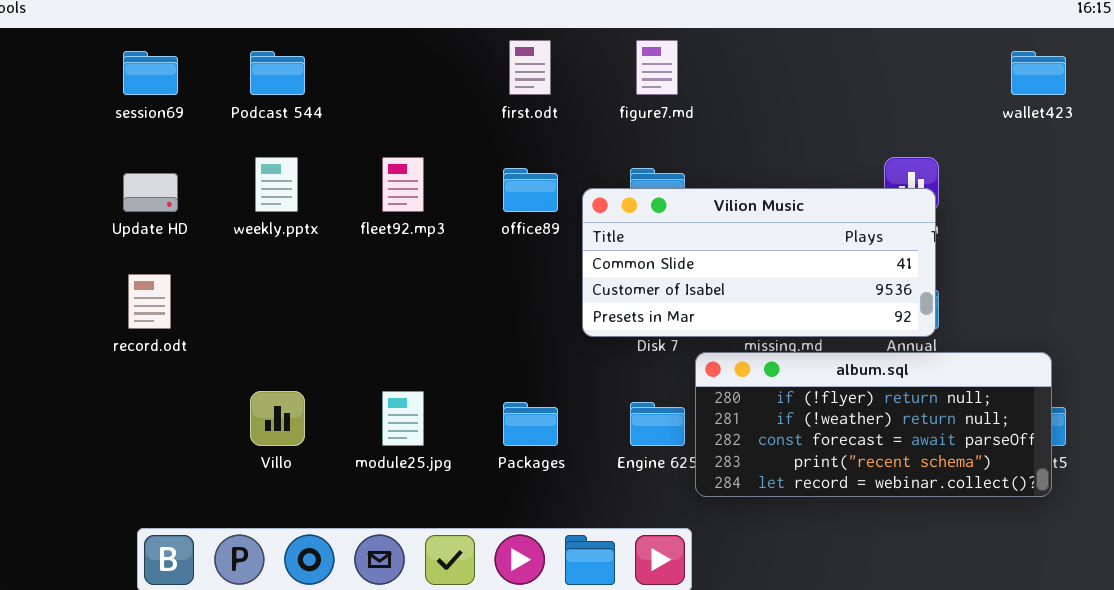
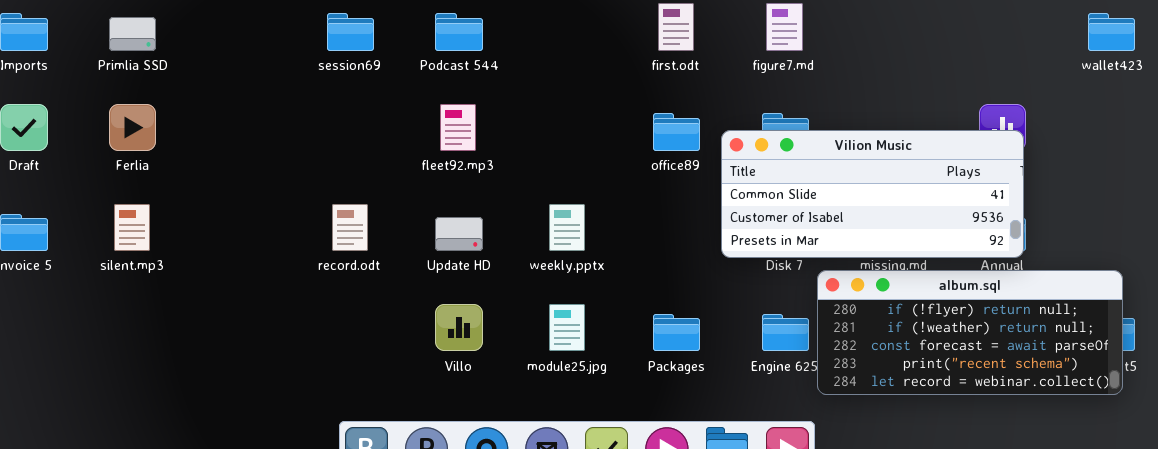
weekly.pptx: [255,157,298,212] -> [549,204,585,251], moved
fleet92.mp3: [382,157,424,212] -> [440,104,476,151], moved
Update HD: [123,173,178,212] -> [435,217,483,251], moved

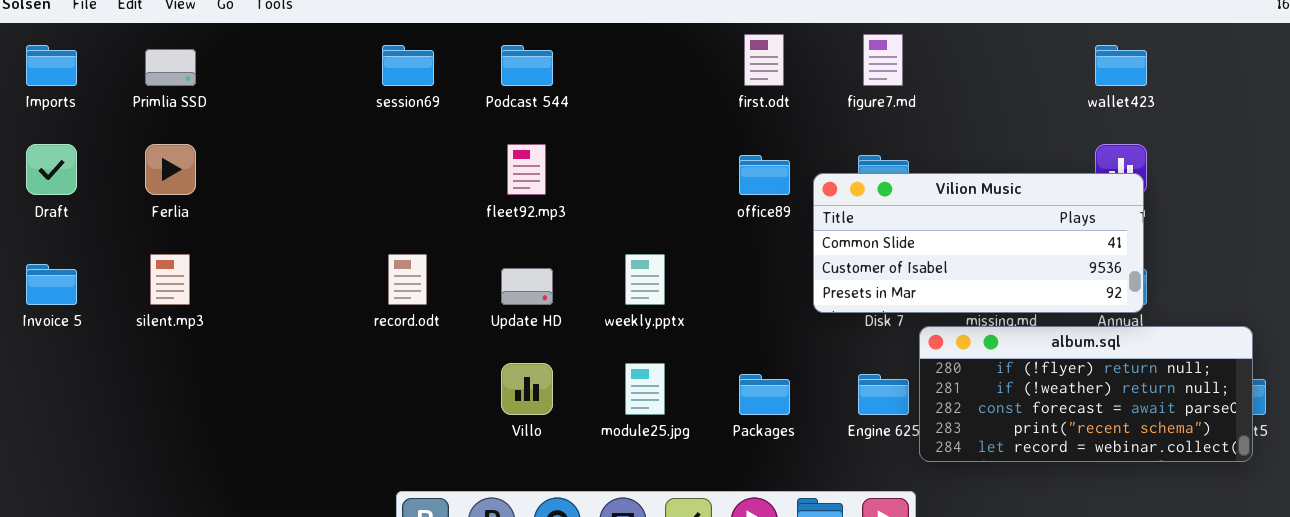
wallet423: [1088,13,1135,51] -> [1095,45,1147,86], moved

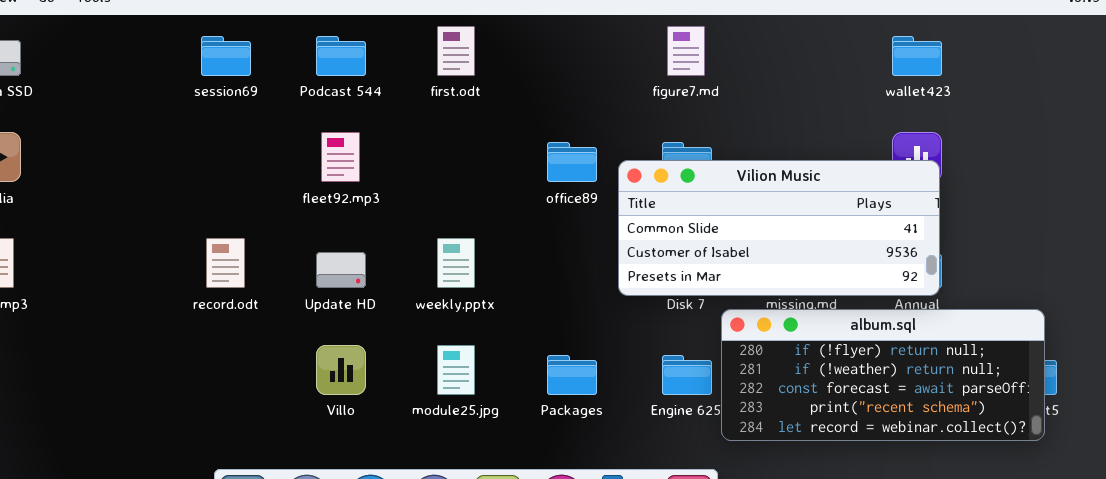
first.odt: [744,34,784,86] -> [437,26,475,76], moved

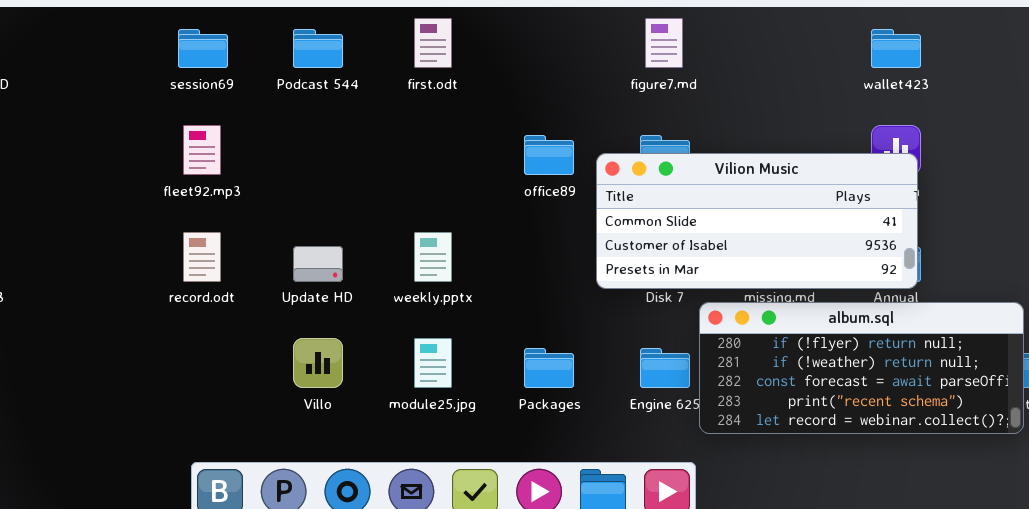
fleet92.mp3: [321,132,360,182] -> [183,125,221,175], moved

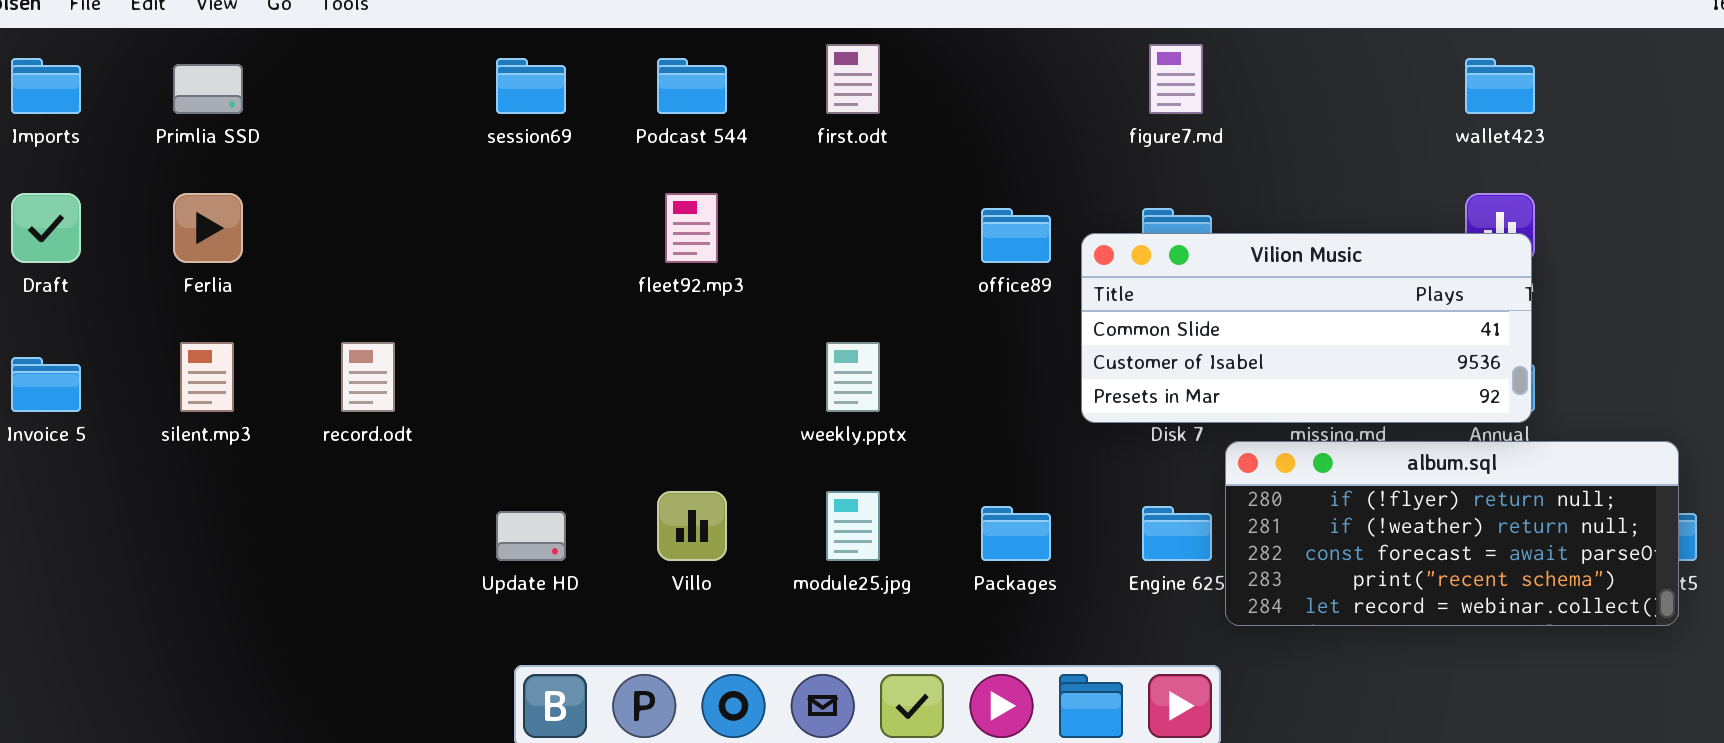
fleet92.mp3: [183,125,221,175] -> [665,193,718,263], moved
record.odt: [183,232,221,282] -> [341,342,395,412], moved
Update HD: [293,246,343,282] -> [496,511,566,561], moved

